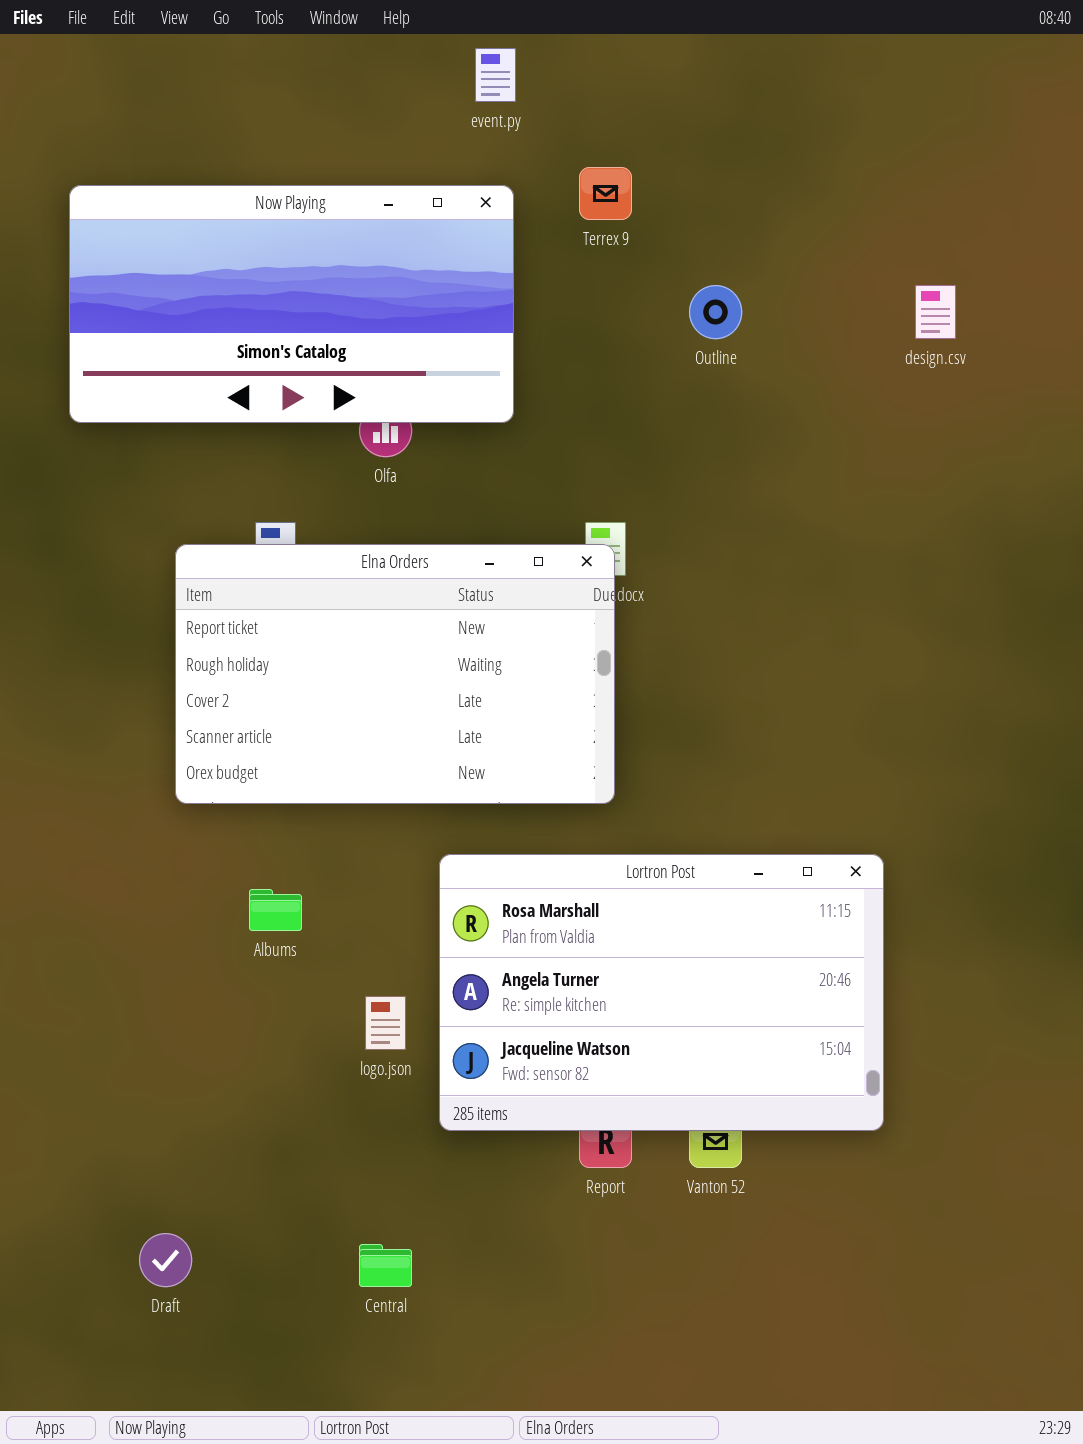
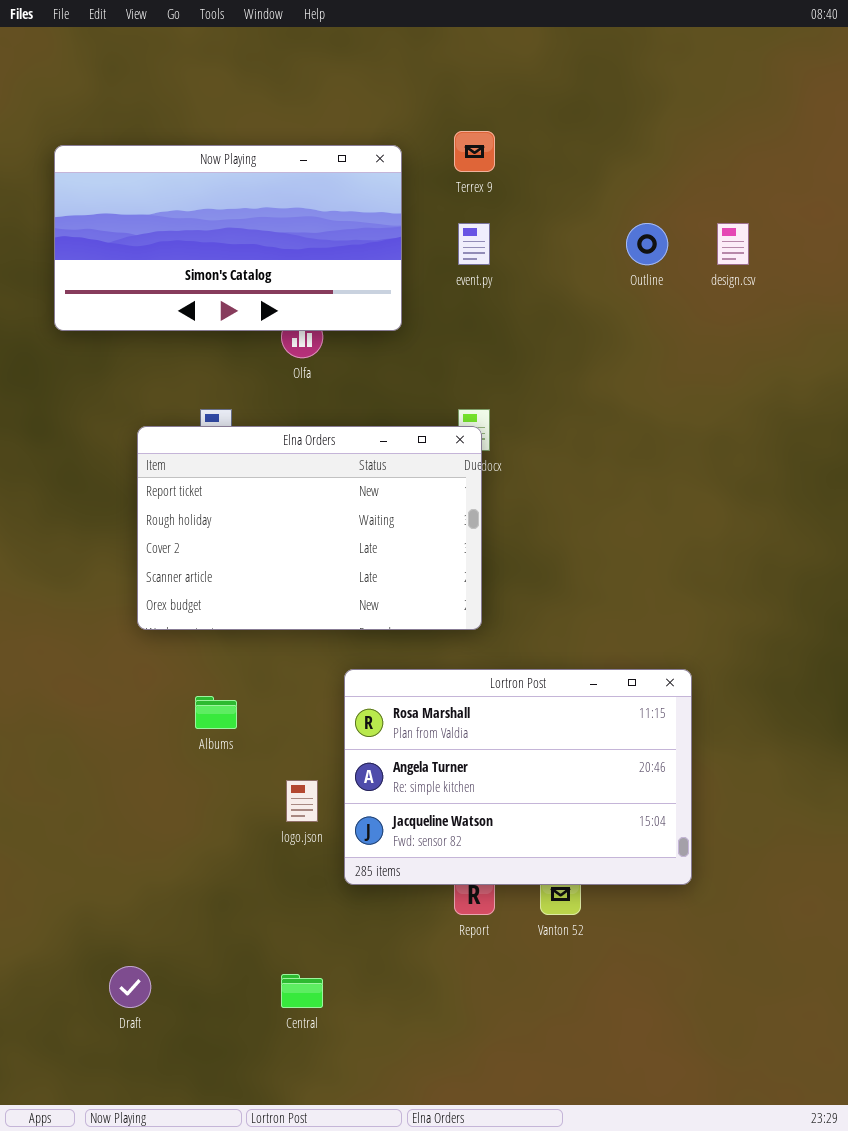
event.py: [475,48,516,102] -> [458,223,490,265], moved
Outline: [689,285,742,339] -> [626,223,668,265], moved

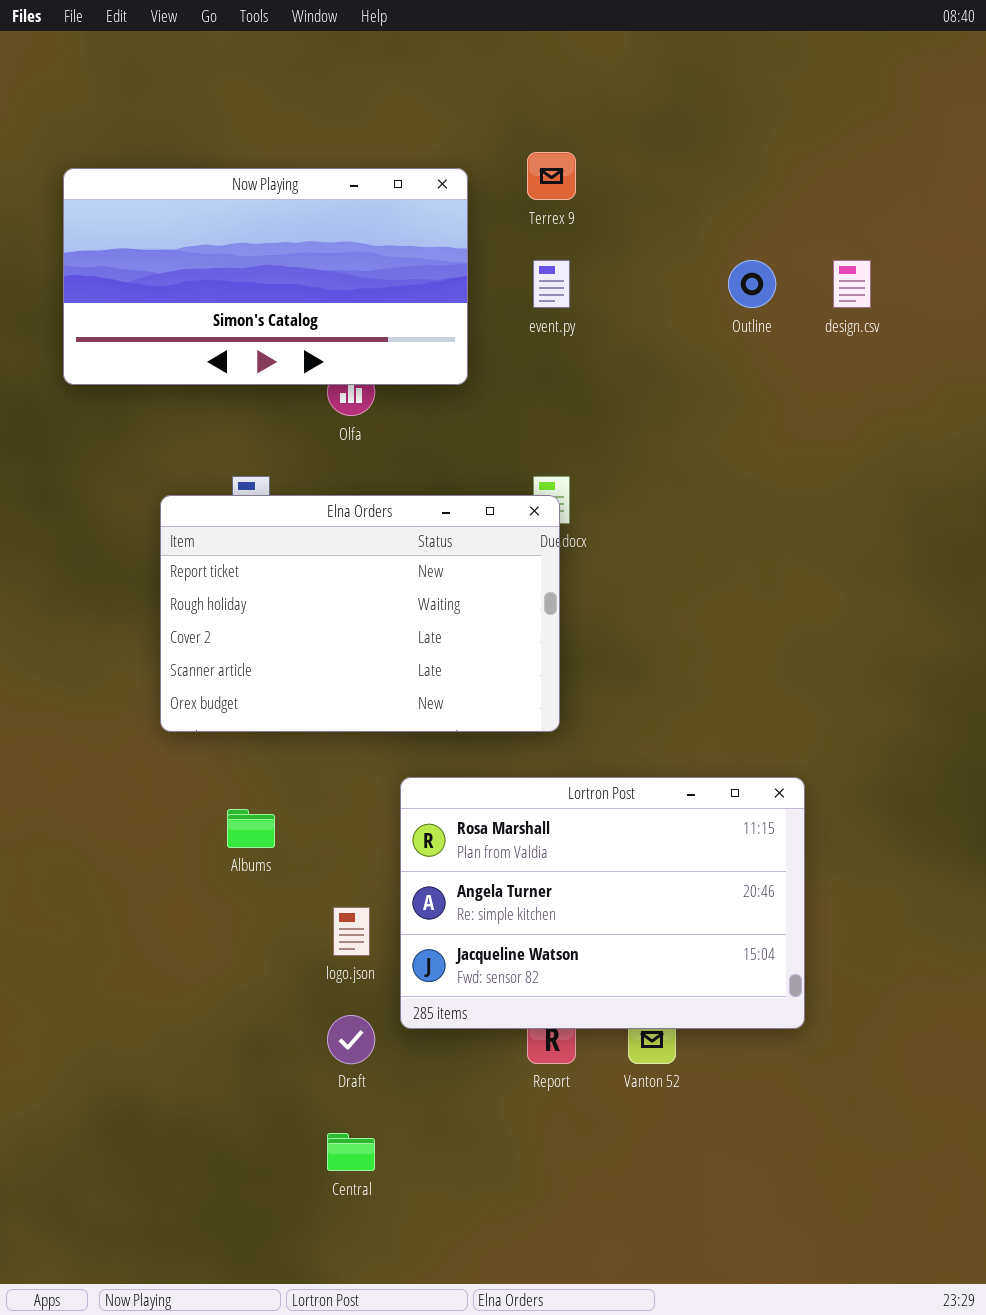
Draft: [109,966,151,1008] -> [327,1015,375,1064], moved

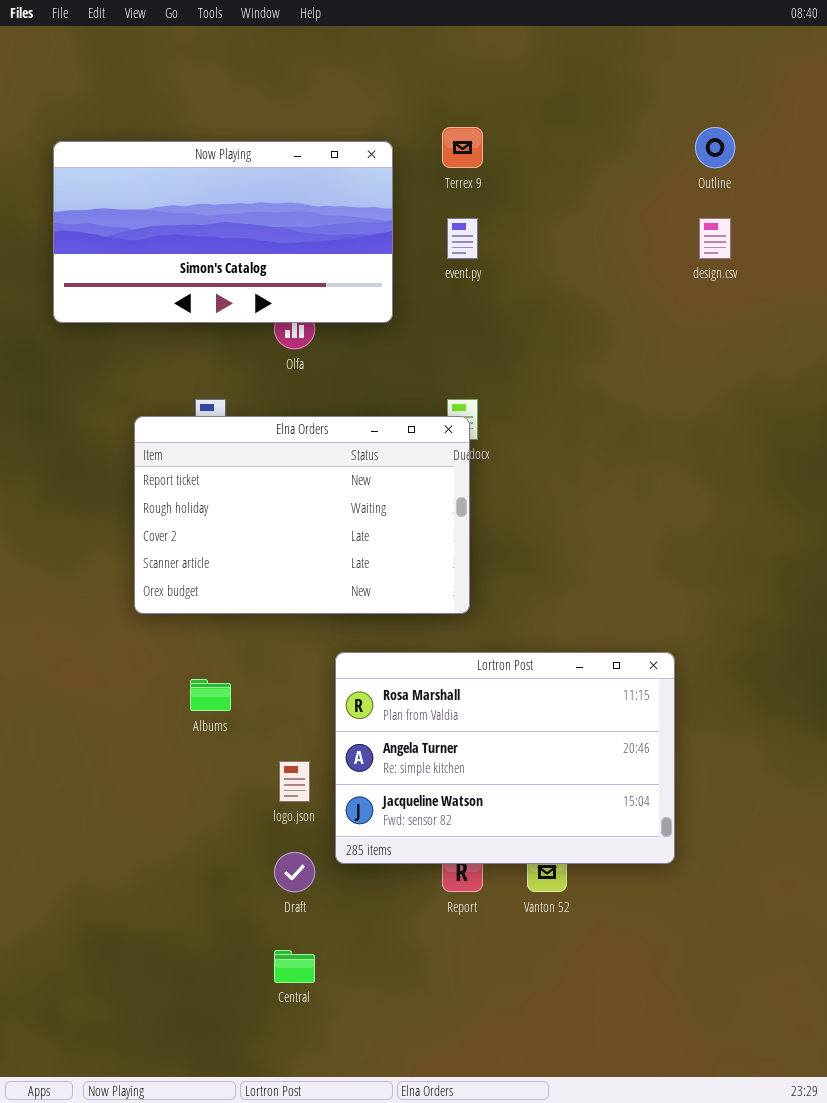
Outline: [728,260,776,308] -> [695,127,735,168], moved

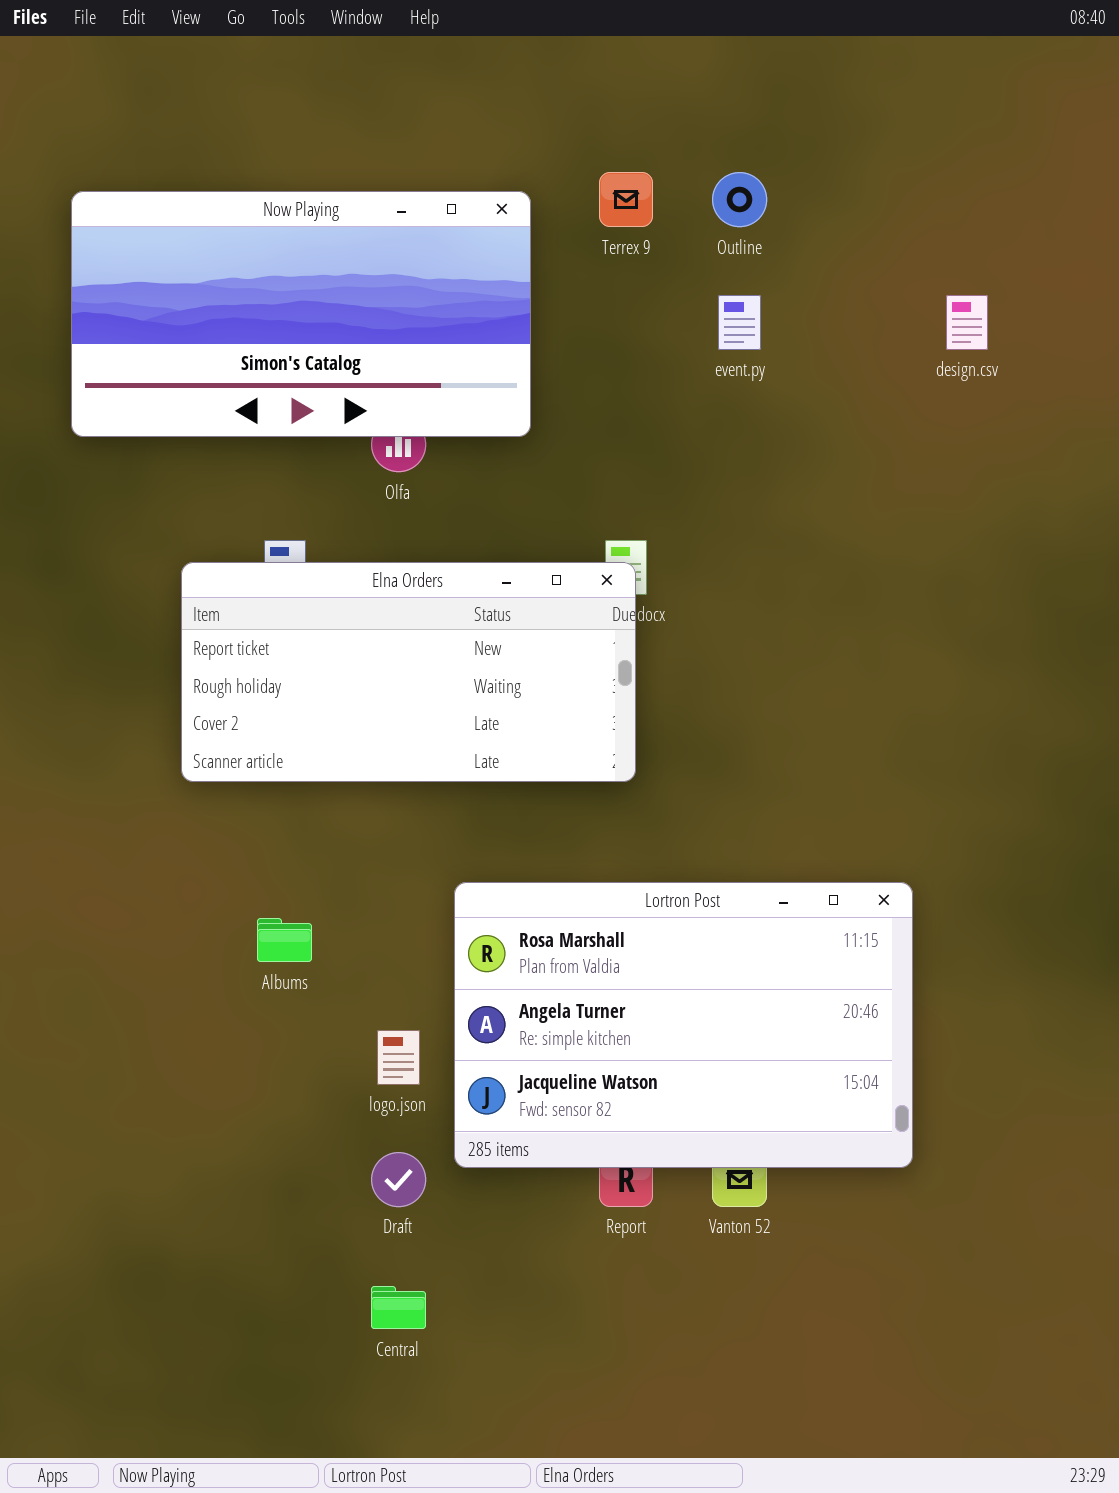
Outline: [695,127,735,168] -> [712,172,767,227], moved
event.py: [447,218,478,259] -> [718,295,761,350], moved
Elna Orders: [134,416,470,614] -> [181,562,636,782], resized

